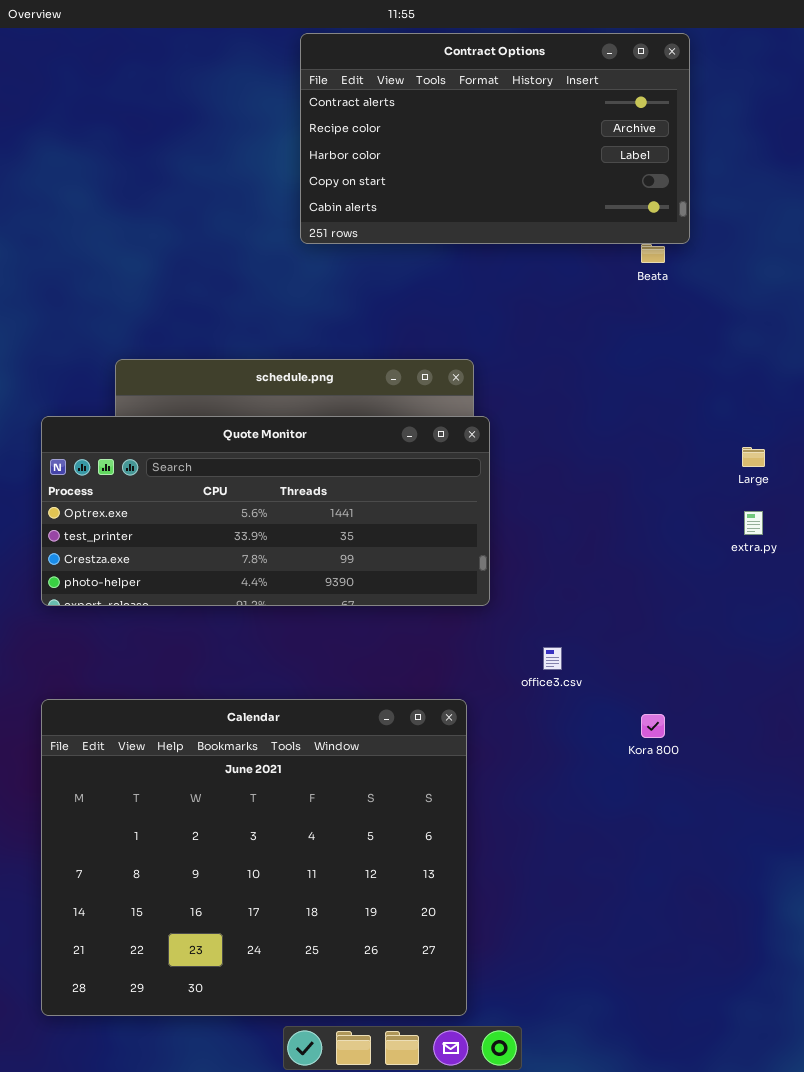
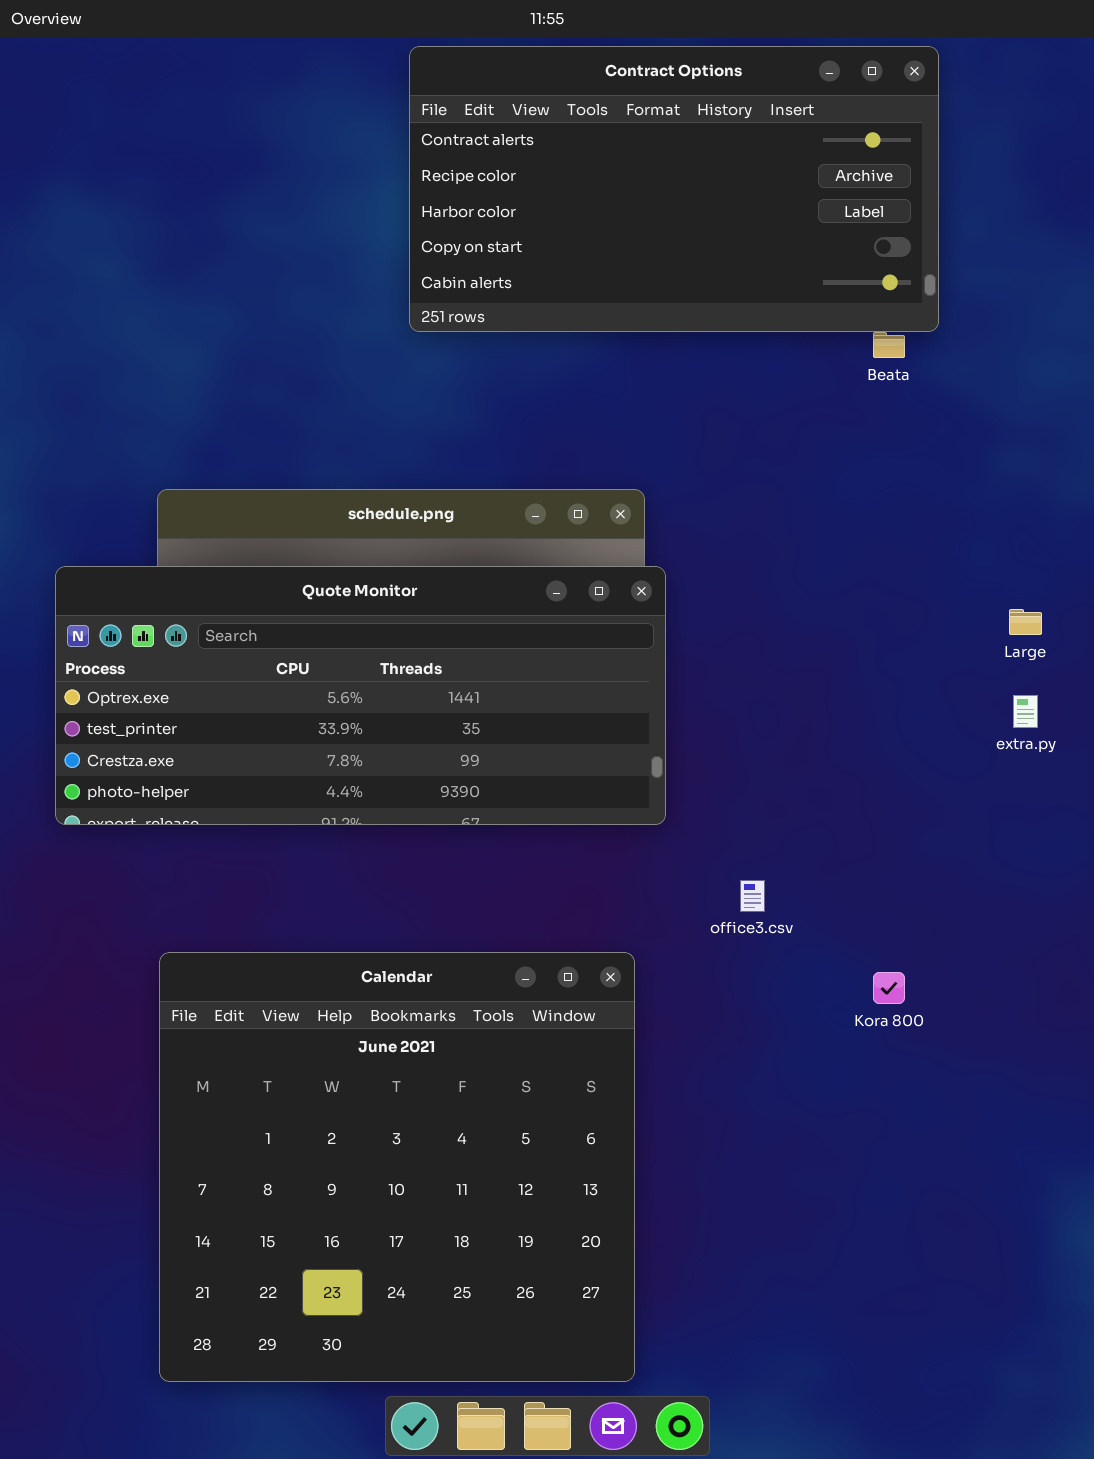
Calendar: [41,699,467,1016] -> [159,952,635,1382], resized

